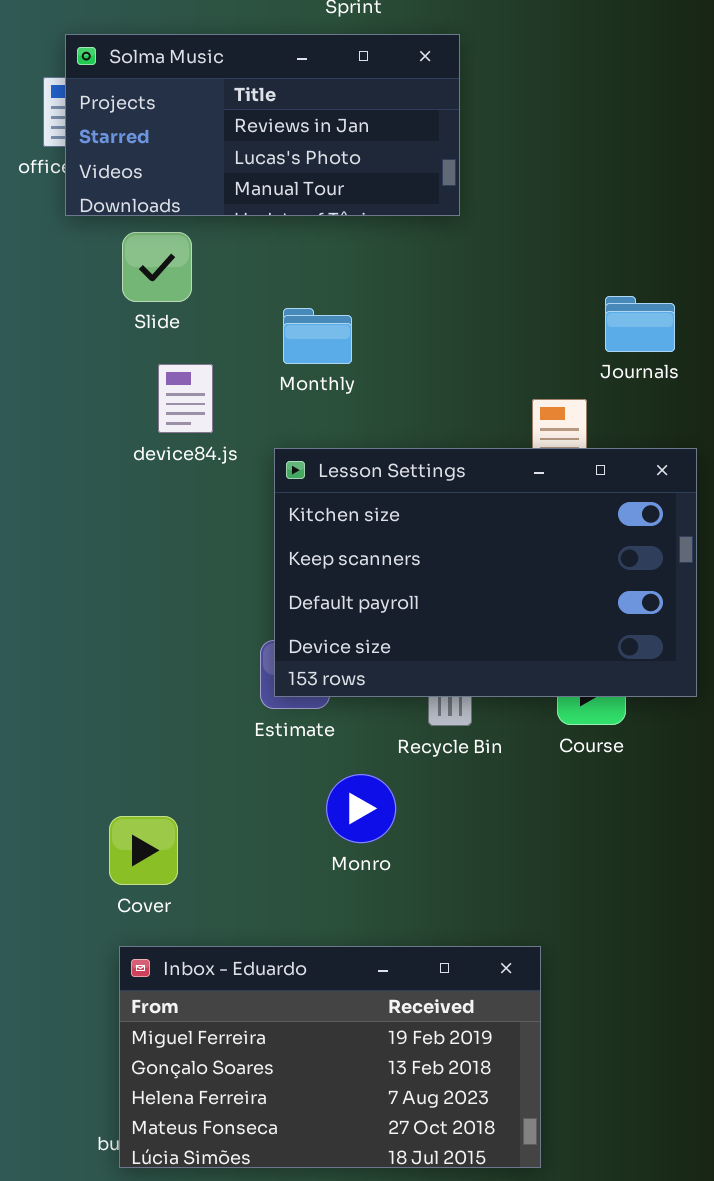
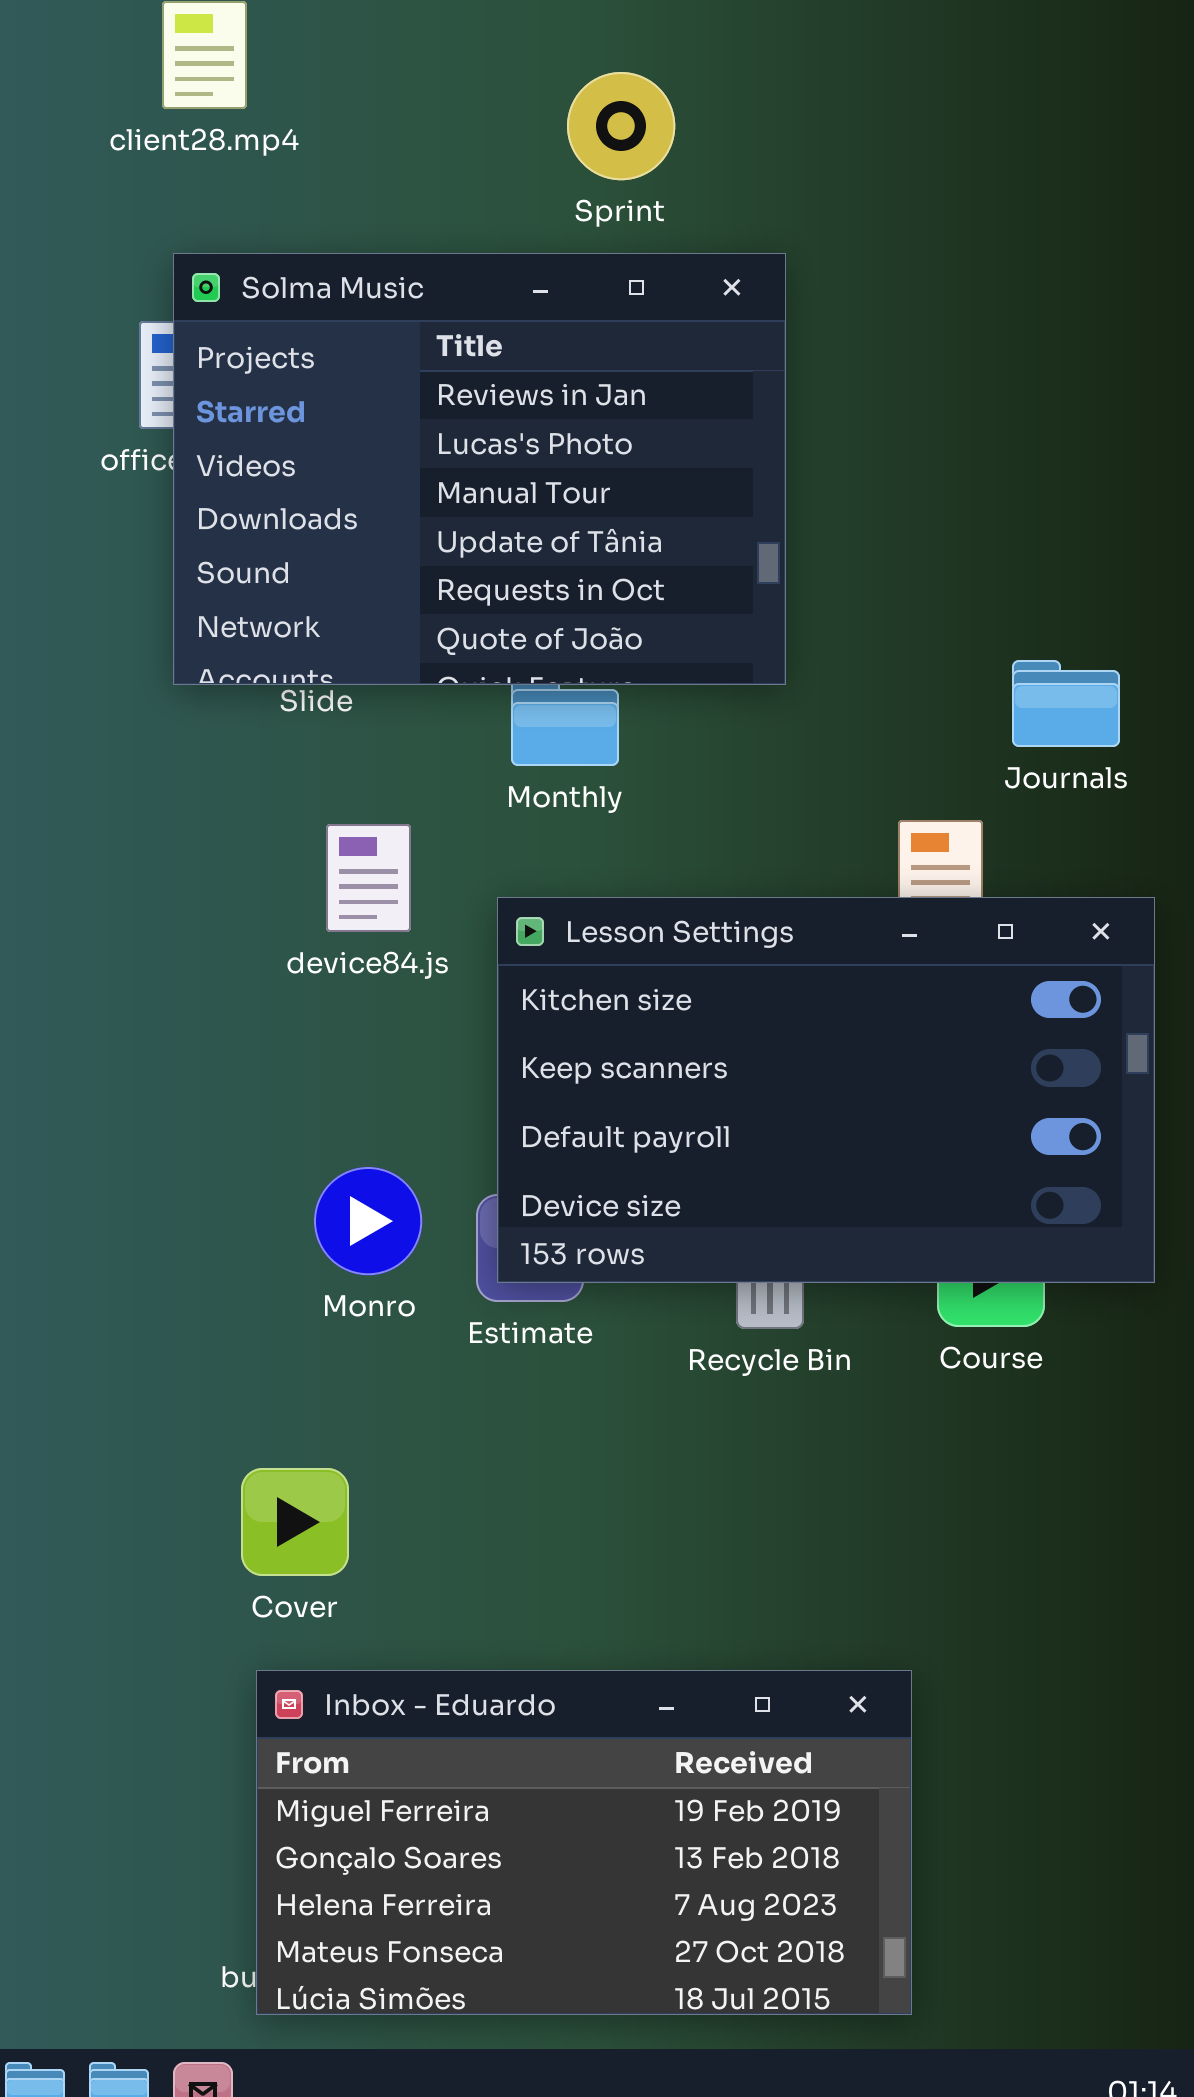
Solma Music: [65,34,460,216] -> [173,253,786,685], resized
device84.js: [158,364,213,433] -> [326,824,411,932], moved
Monro: [326,774,396,843] -> [314,1167,422,1275], moved

